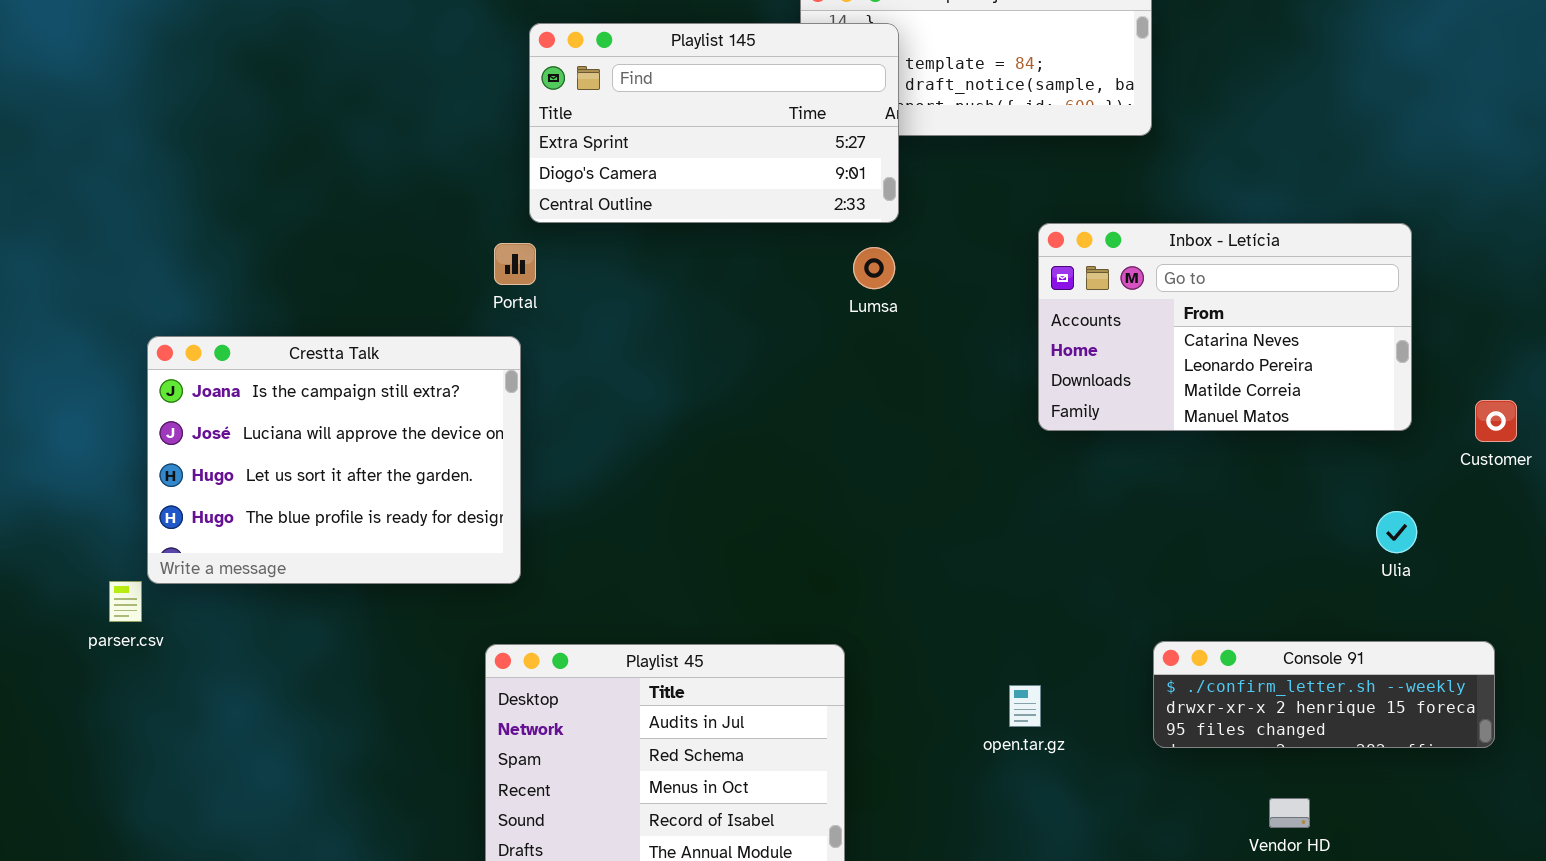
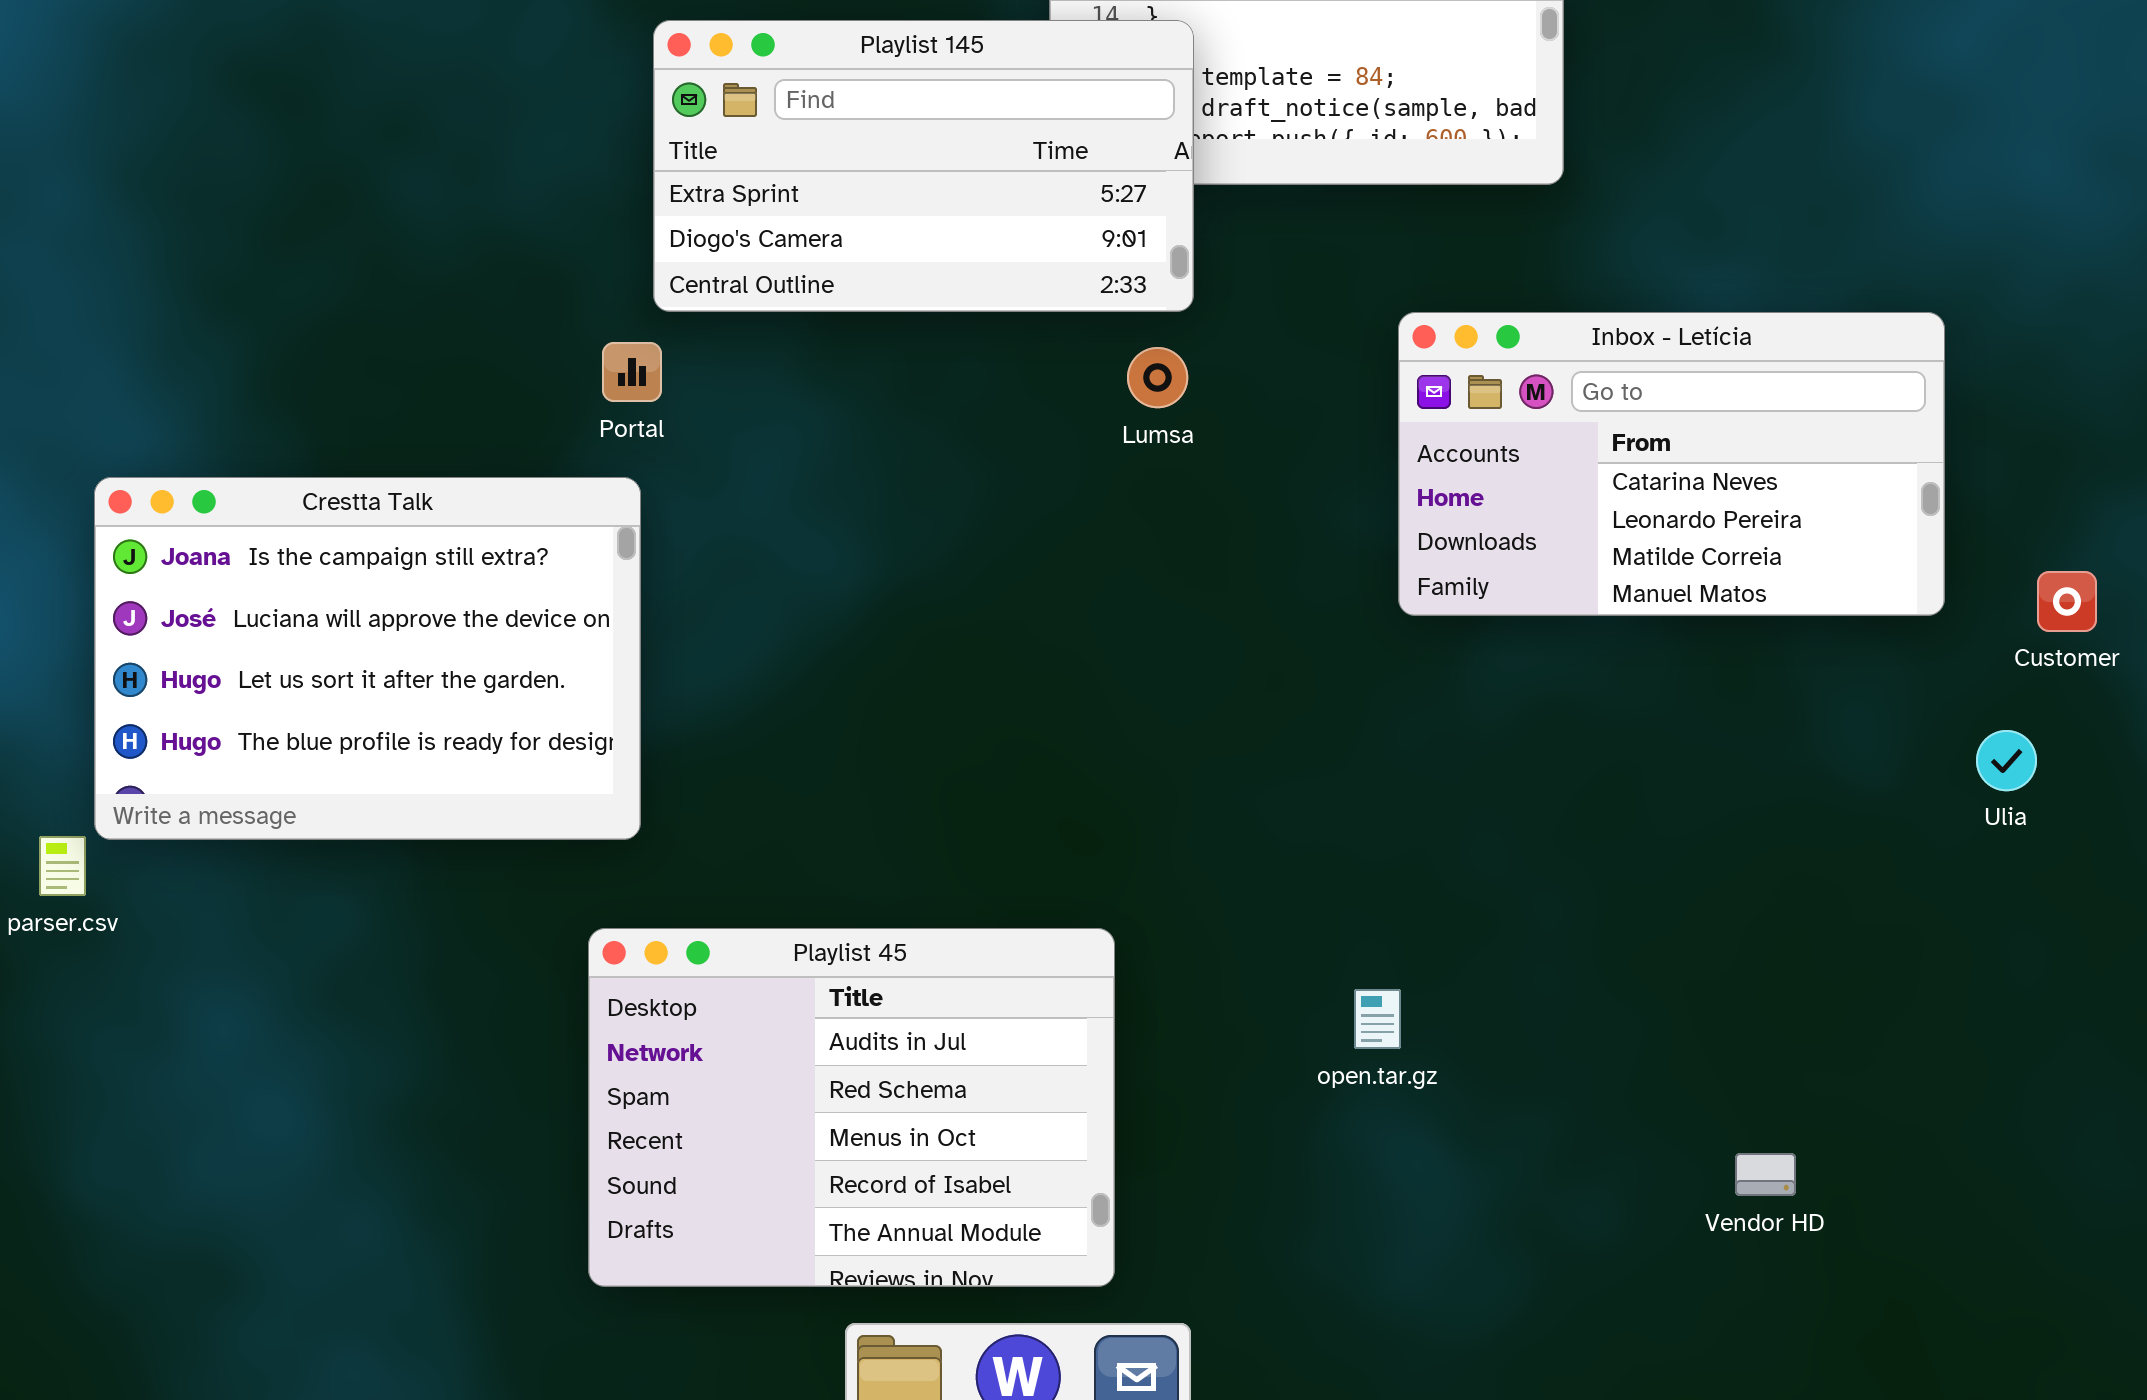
Ulia: [1376,511,1417,553] -> [1976,730,2037,791], moved
Console 91: [1153,641,1495,748] -> none, closed

